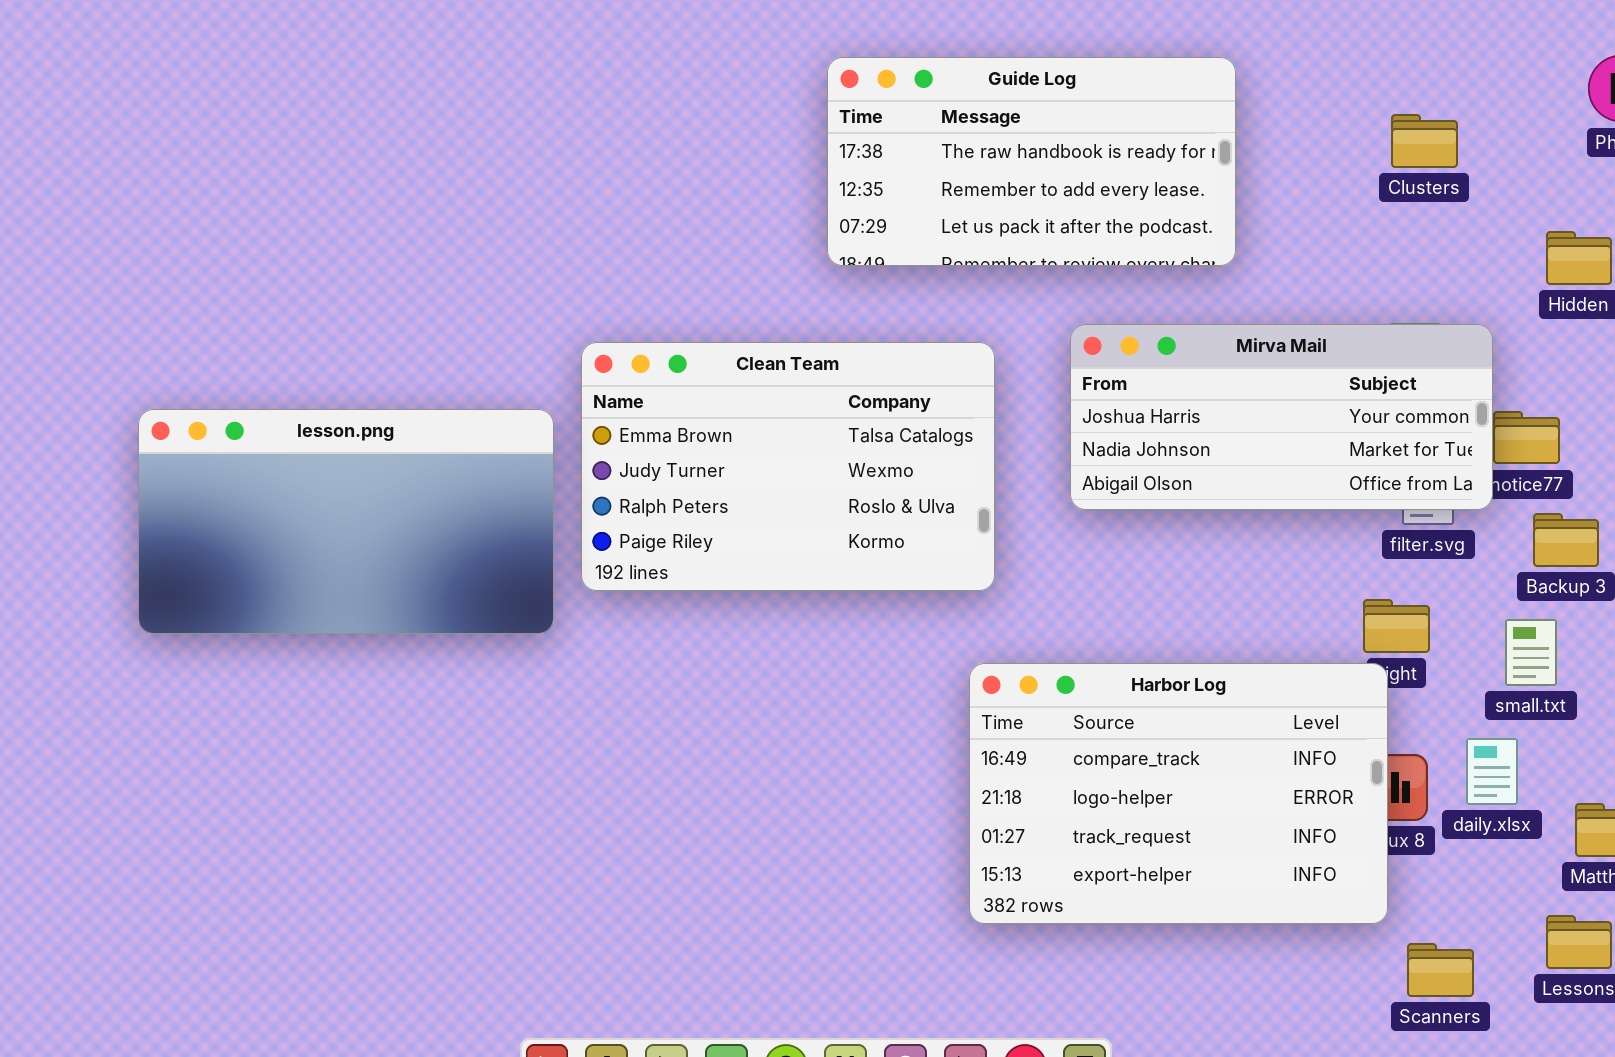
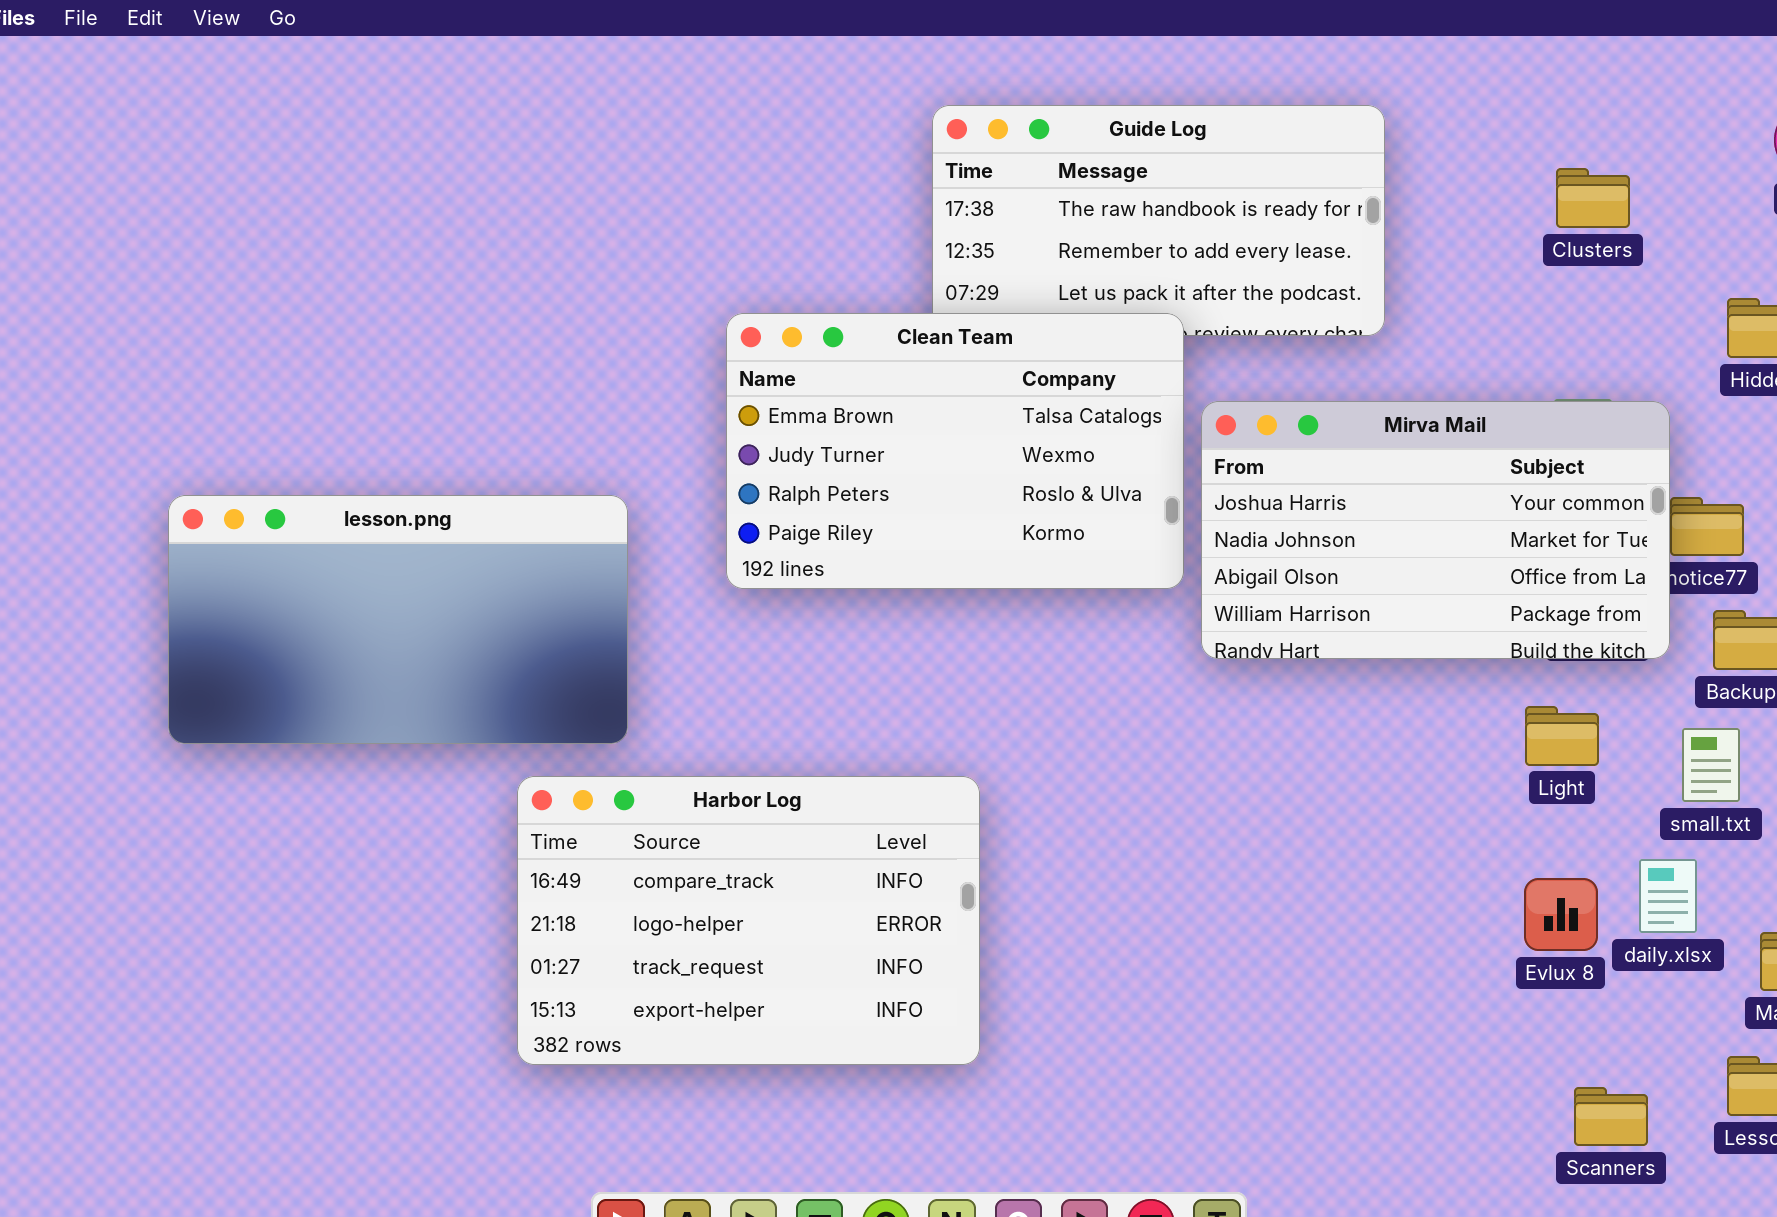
Mirva Mail: [1070,324,1493,510] -> [1201,401,1670,659], resized
Clean Team: [581,342,995,591] -> [726,313,1184,589], moved
Harbor Log: [969,663,1388,924] -> [517,776,980,1065], moved

